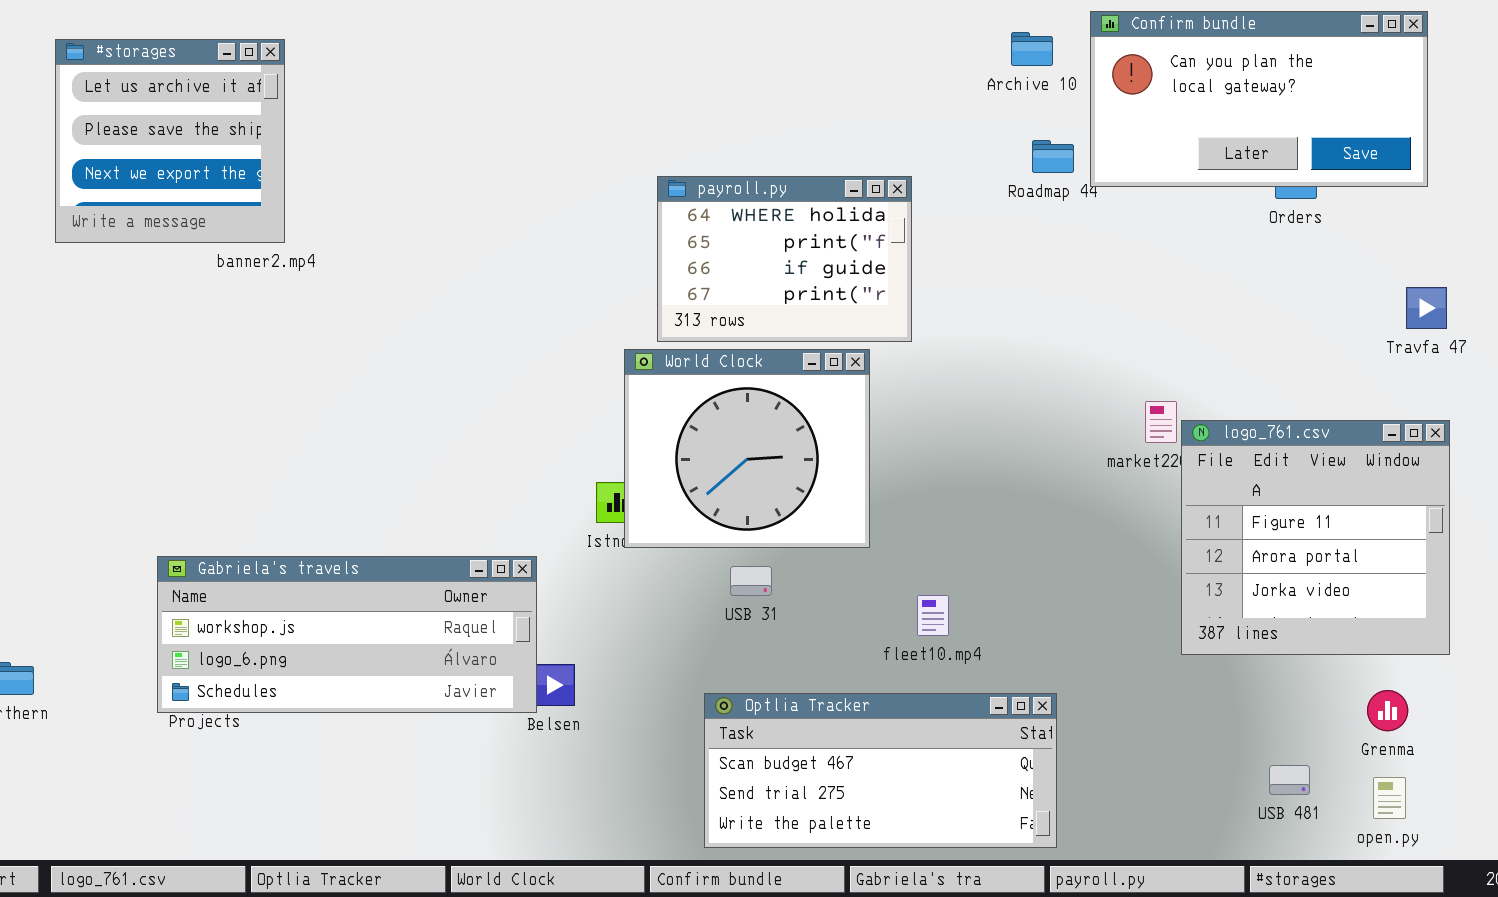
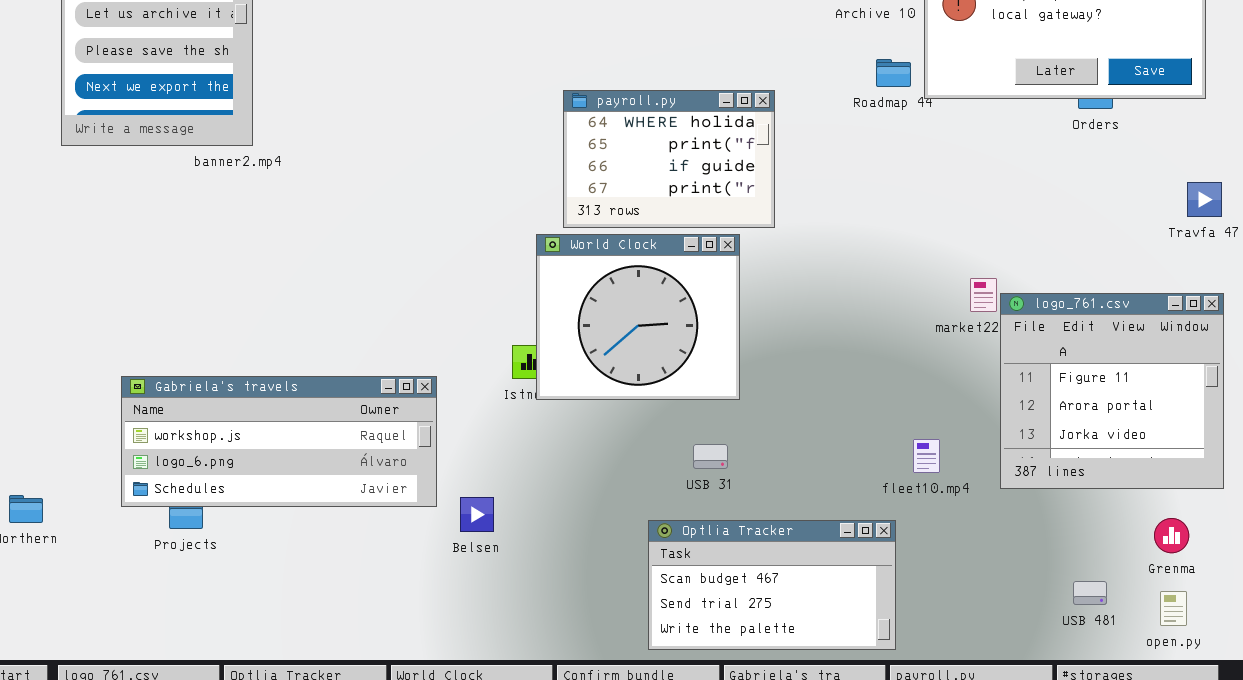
Gabriela's travels: [157,556,537,713] -> [121,376,437,507], moved
USB 31: [730,566,772,596] -> [693,444,728,469], moved
fleet10.mp4: [917,595,949,636] -> [913,439,940,473], moved
Optlia Tracker: [704,693,1057,848] -> [648,520,896,650], resized

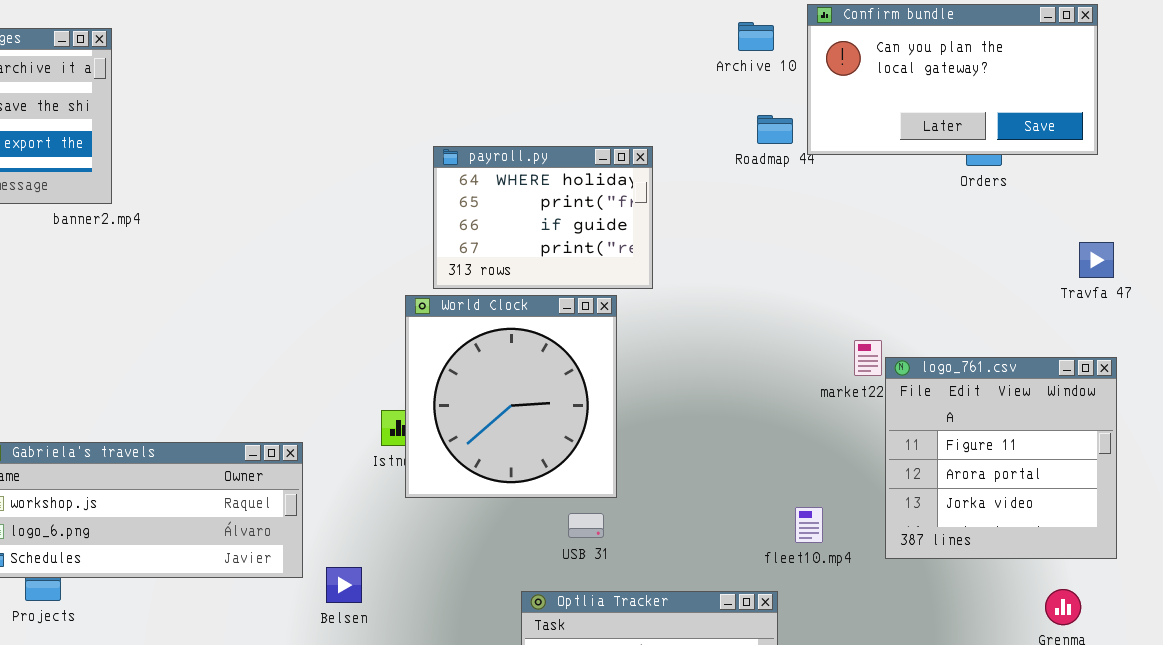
World Clock: [536,234,740,400] -> [405,295,617,498], resized

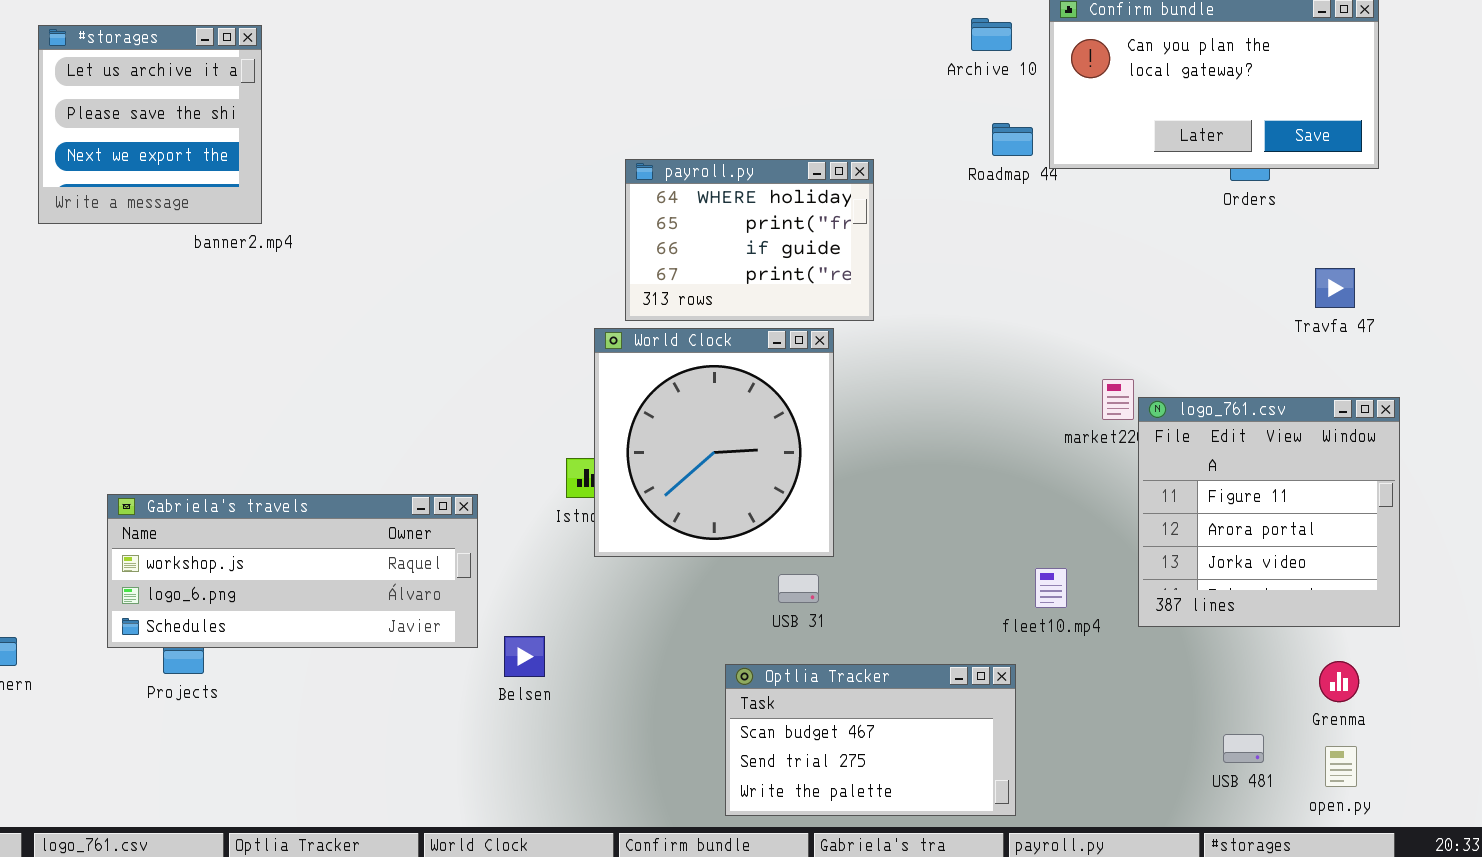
Travfa 47: [1079,242,1114,278] -> [1315,268,1355,308], moved

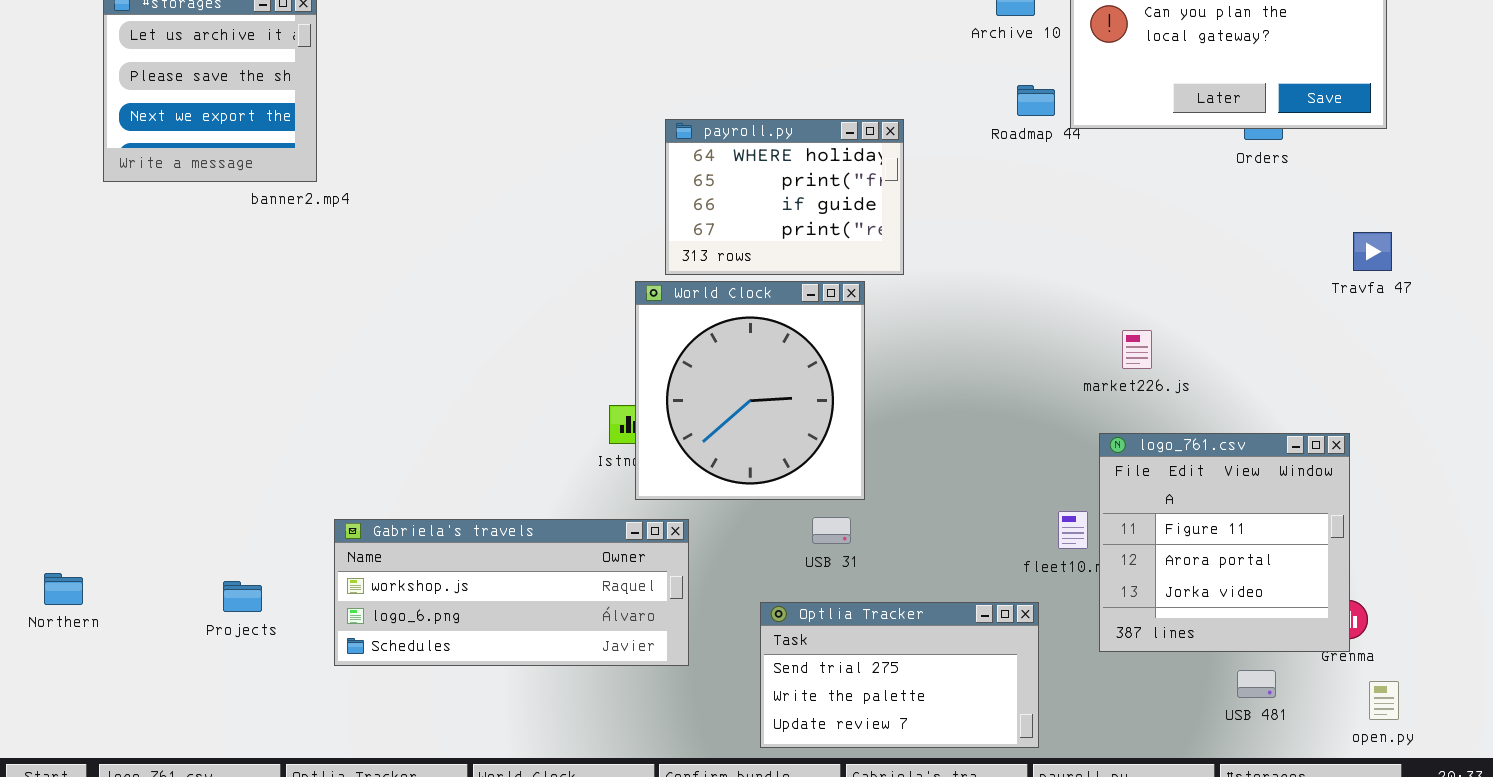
Travfa 47: [1315,268,1355,308] -> [1353,232,1392,271], moved
logo_761.csv: [1138,397,1400,627] -> [1099,433,1350,652], moved
Gabriela's travels: [107,494,478,648] -> [334,519,689,666], moved
Optlia Tracker: [725,664,1016,816] -> [760,602,1039,748], scrolled down 1 row
open.py: [1325,746,1357,787] -> [1369,681,1399,720], moved

